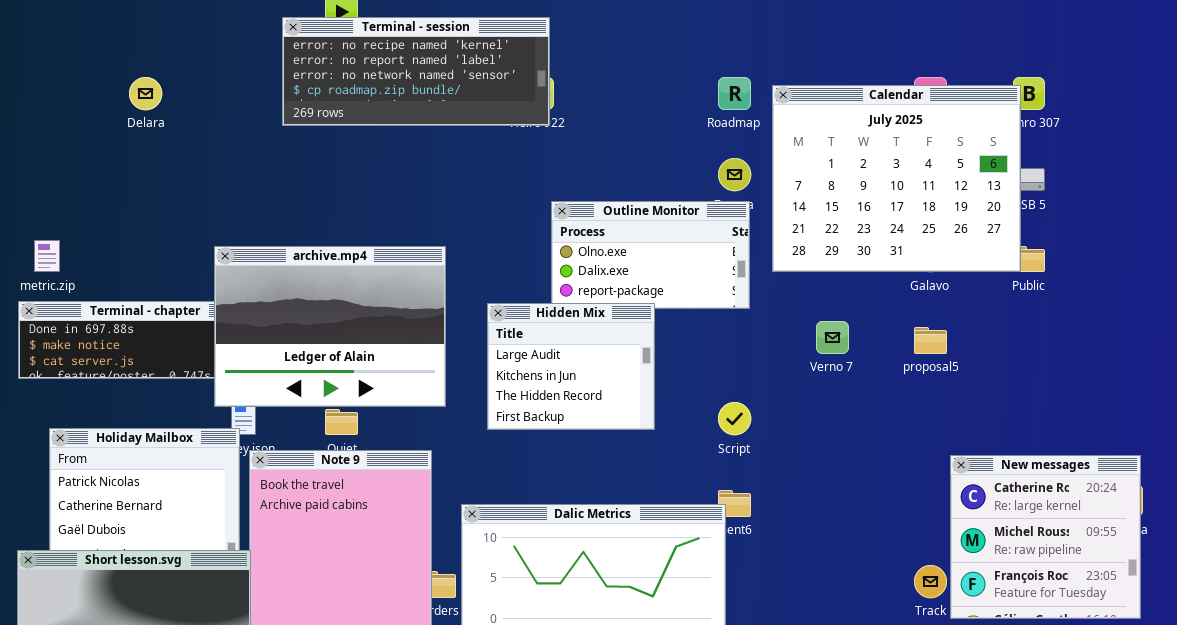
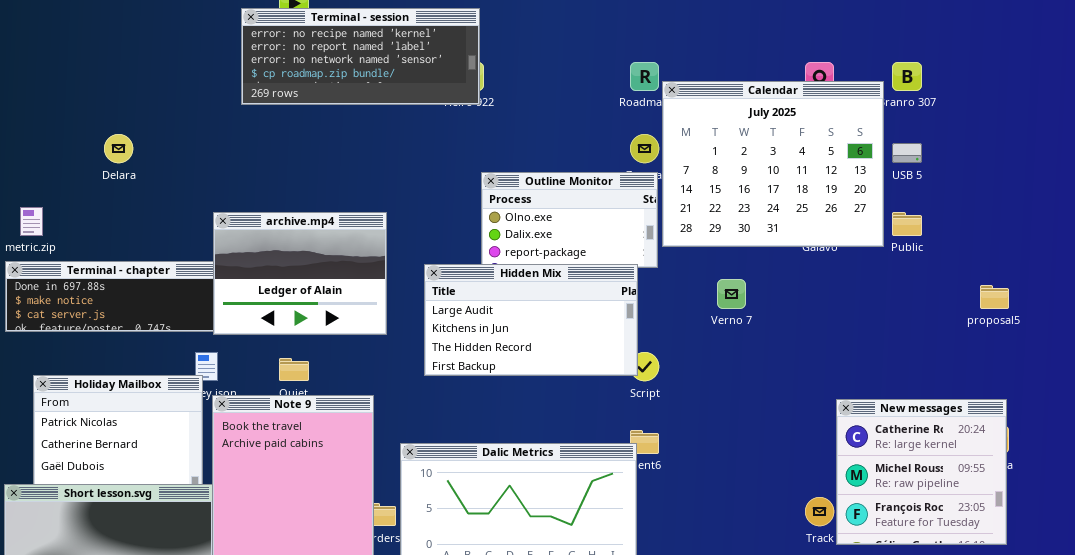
Delara: [129,77,162,110] -> [104,134,133,163], moved
Calendar: [772,85,1021,272] -> [662,81,884,247], moved
archive.mp4: [214,246,446,407] -> [213,212,387,335], resized
Hidden Mix: [487,303,655,430] -> [424,264,638,376], resized
proposal5: [914,327,947,354] -> [980,285,1009,309], moved

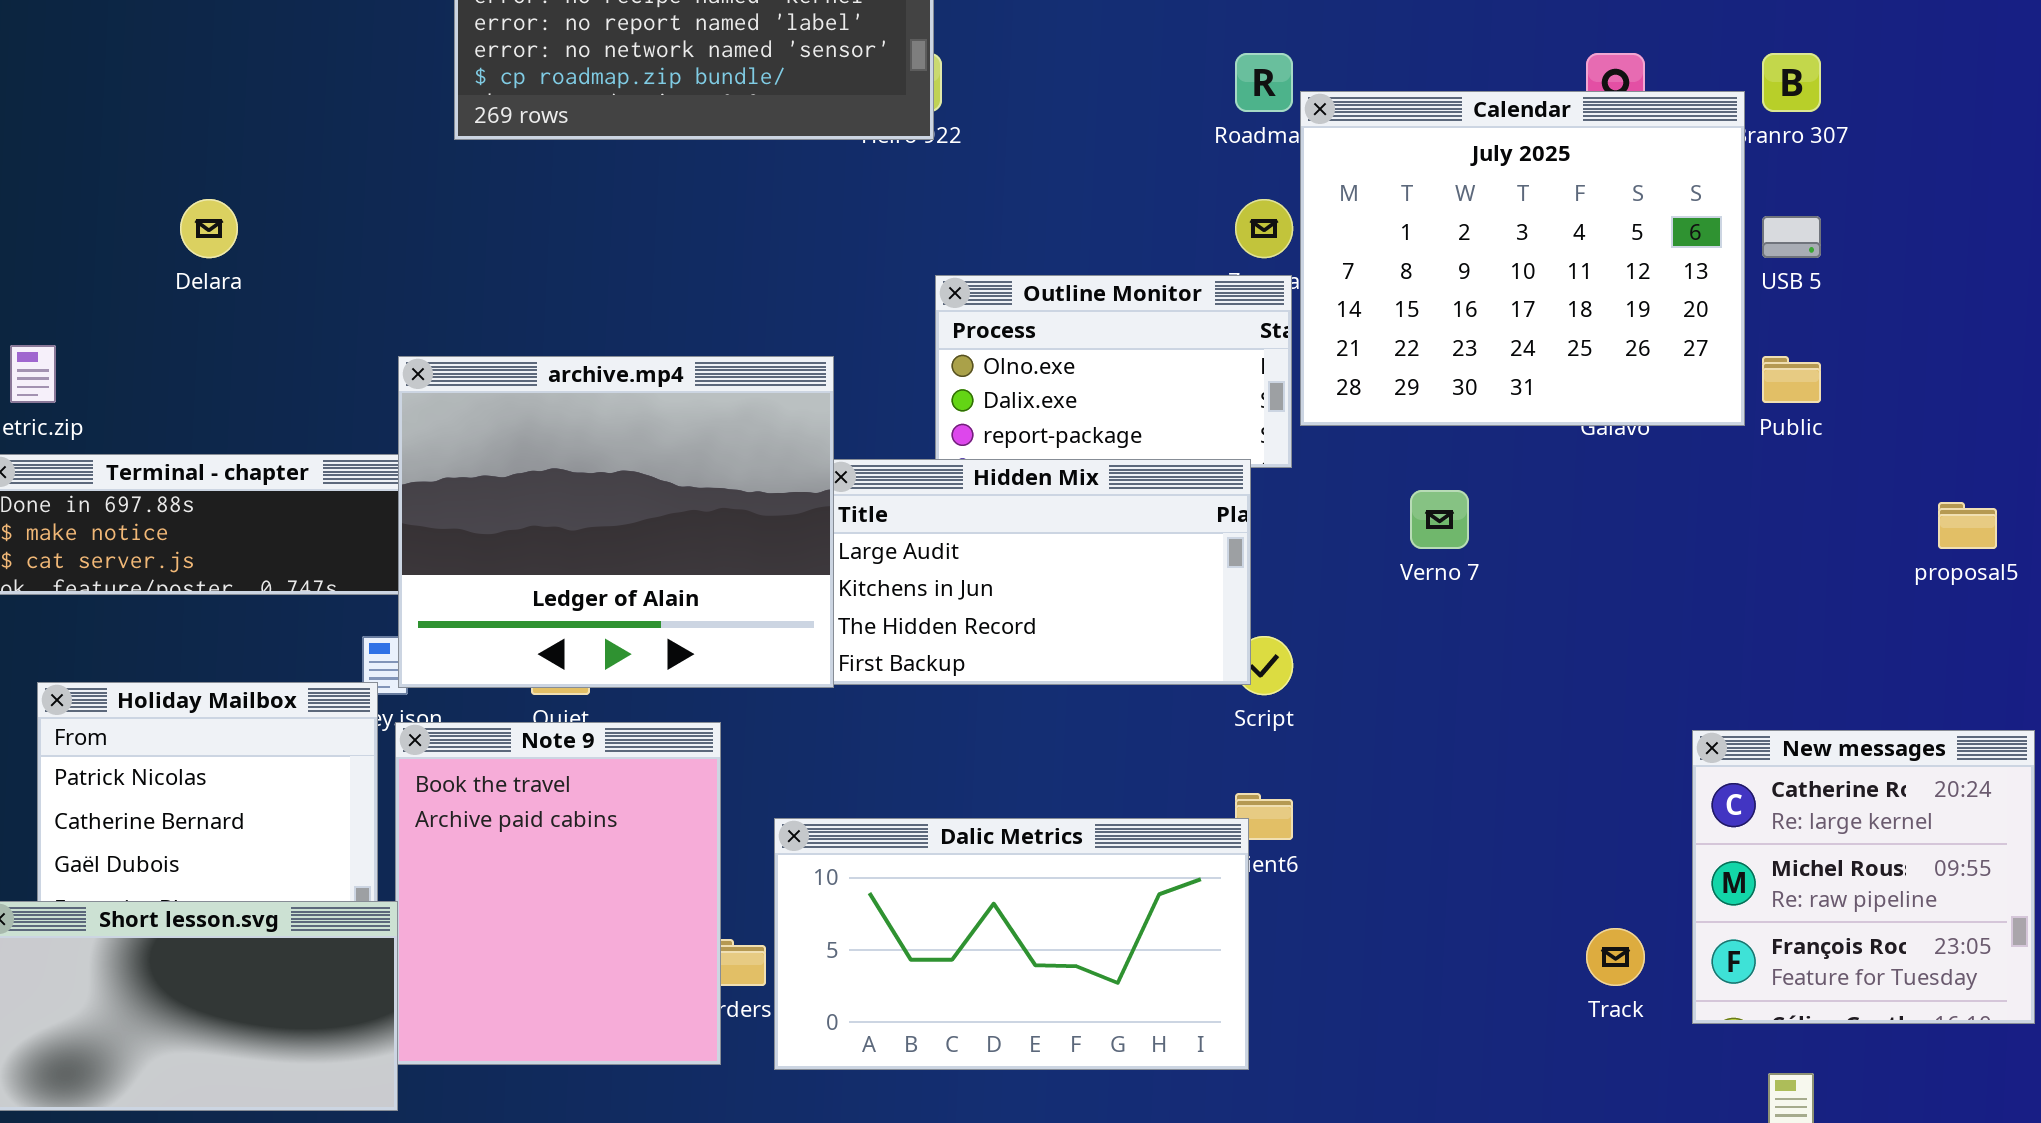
archive.mp4: [213,212,387,335] -> [398,356,834,688], resized
New messages: [836,399,1007,545] -> [1692,730,2035,1024], moved

